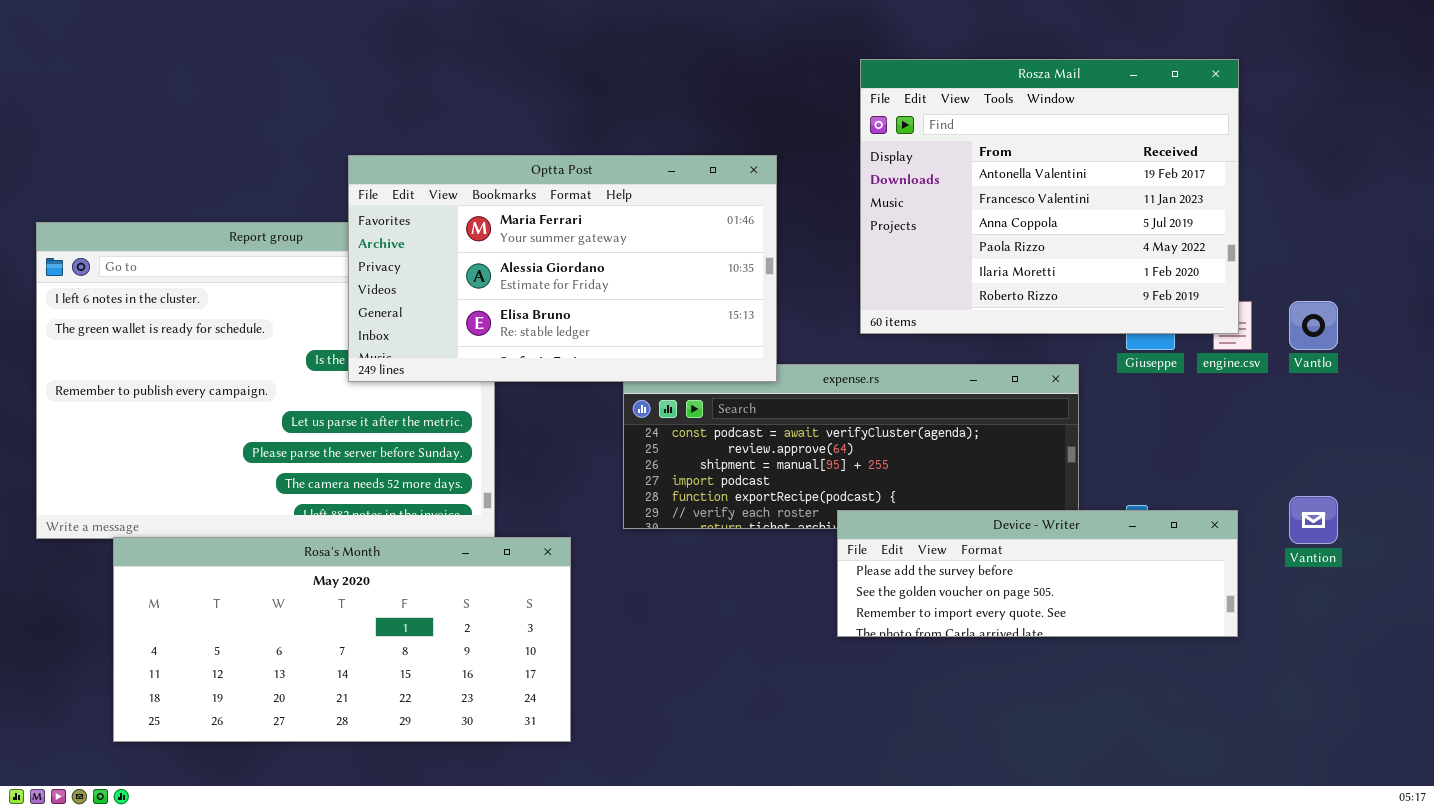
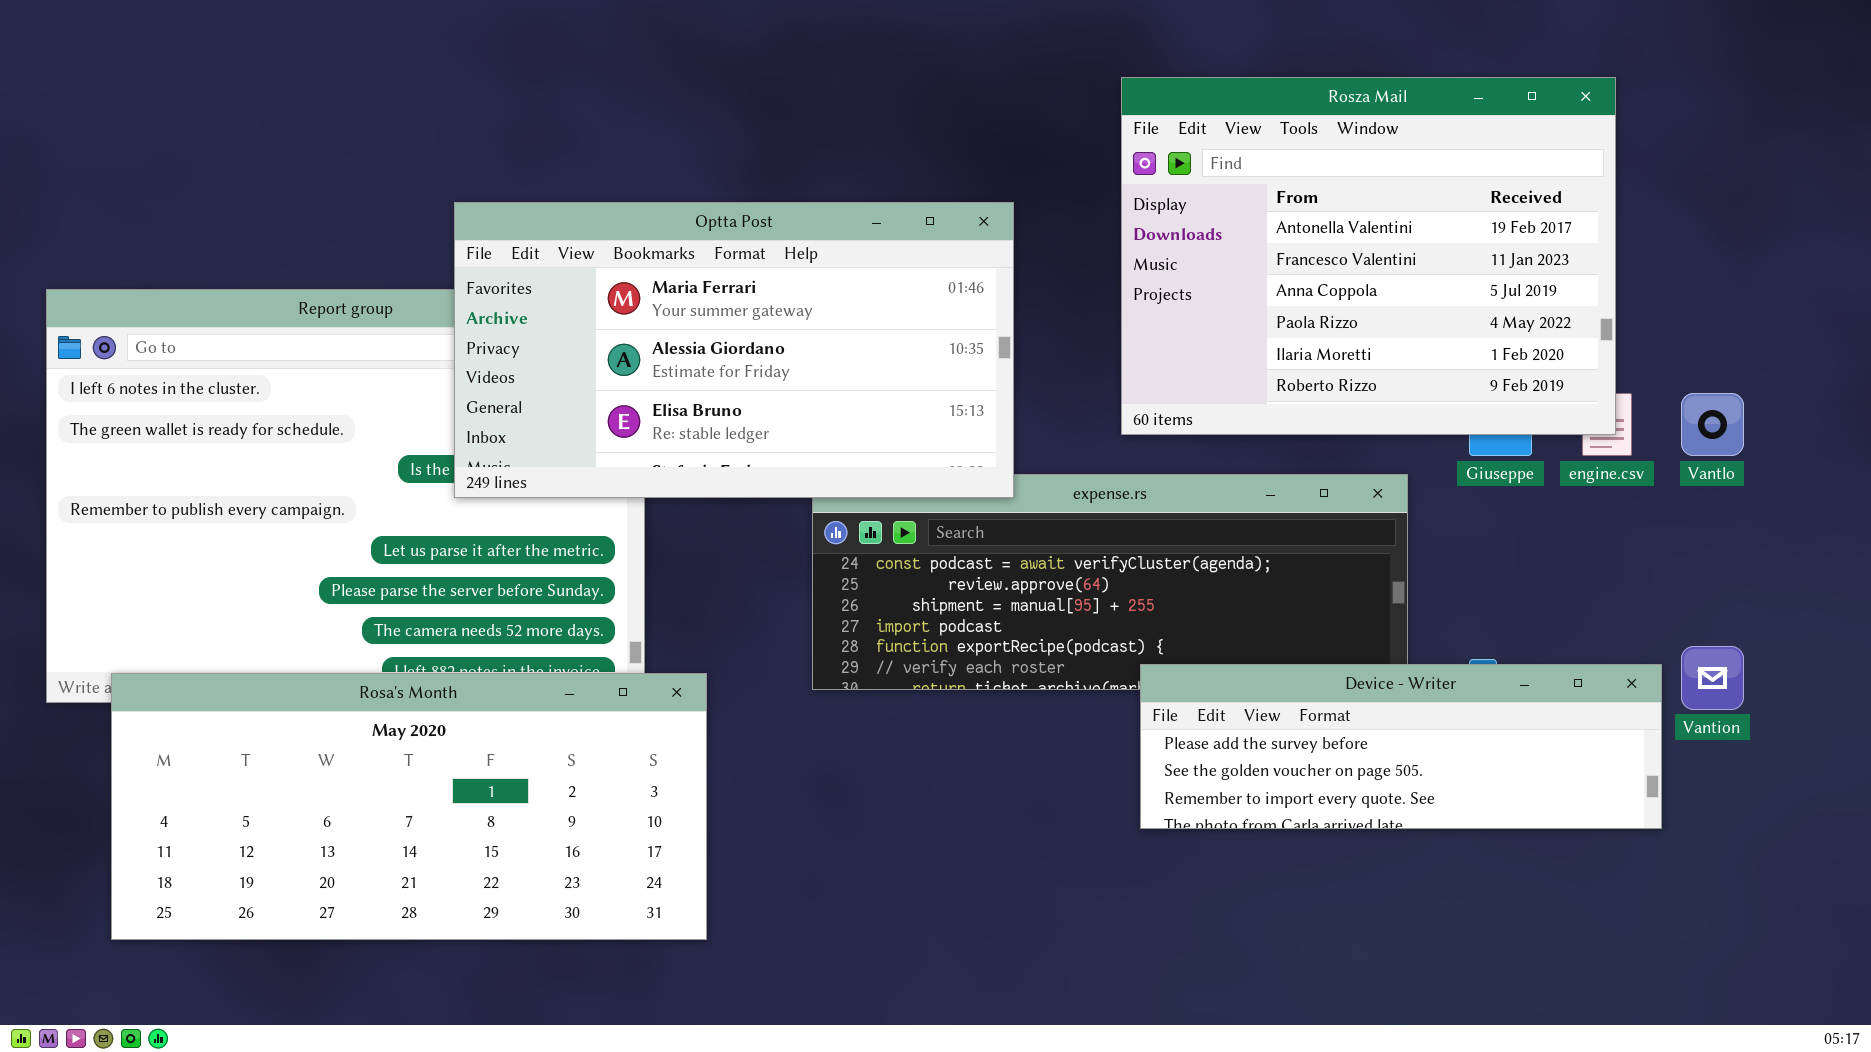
Device - Writer: [837,510,1238,637] -> [1140,664,1662,829], moved
Rosa's Month: [113,537,571,742] -> [111,673,707,940], moved

